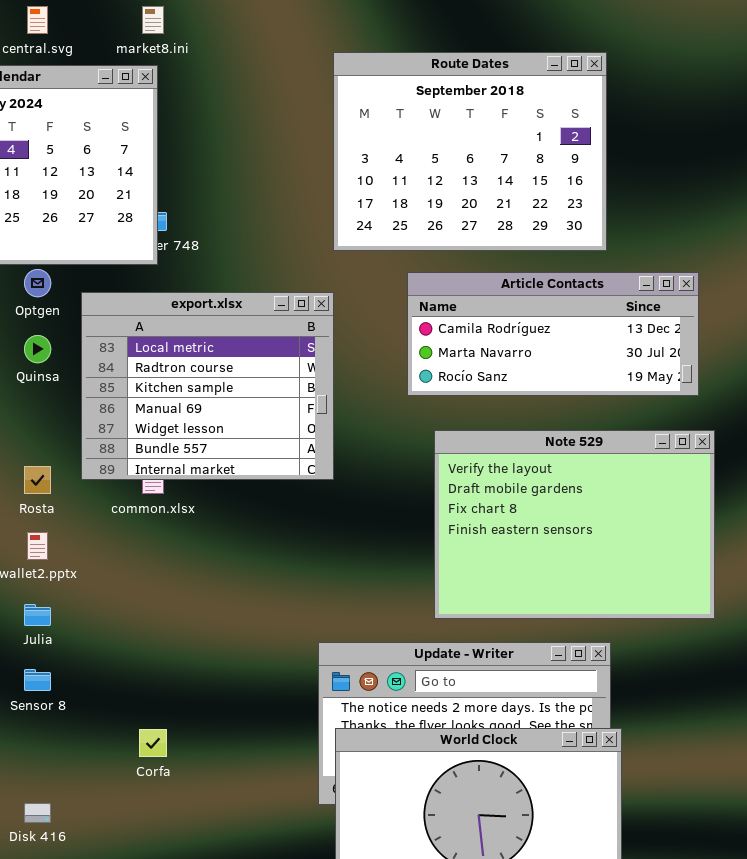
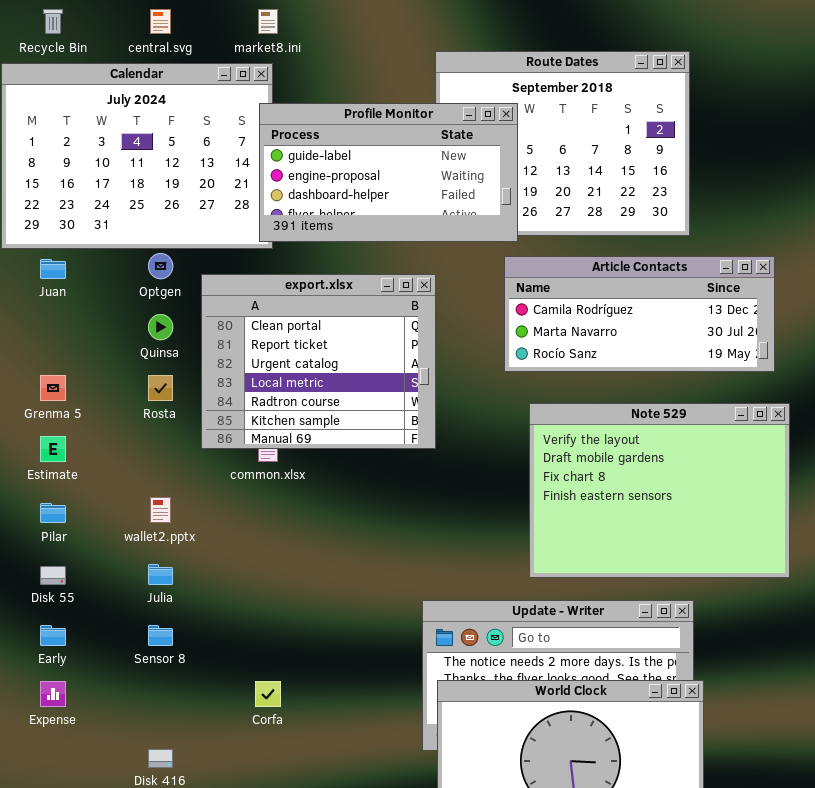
Profile Monitor: none -> [259,103,518,242], opened
export.xlsx: [81,292,334,480] -> [201,274,436,449], scrolled up 3 rows
Rosta: [24,466,51,494] -> [148,375,173,401], moved

